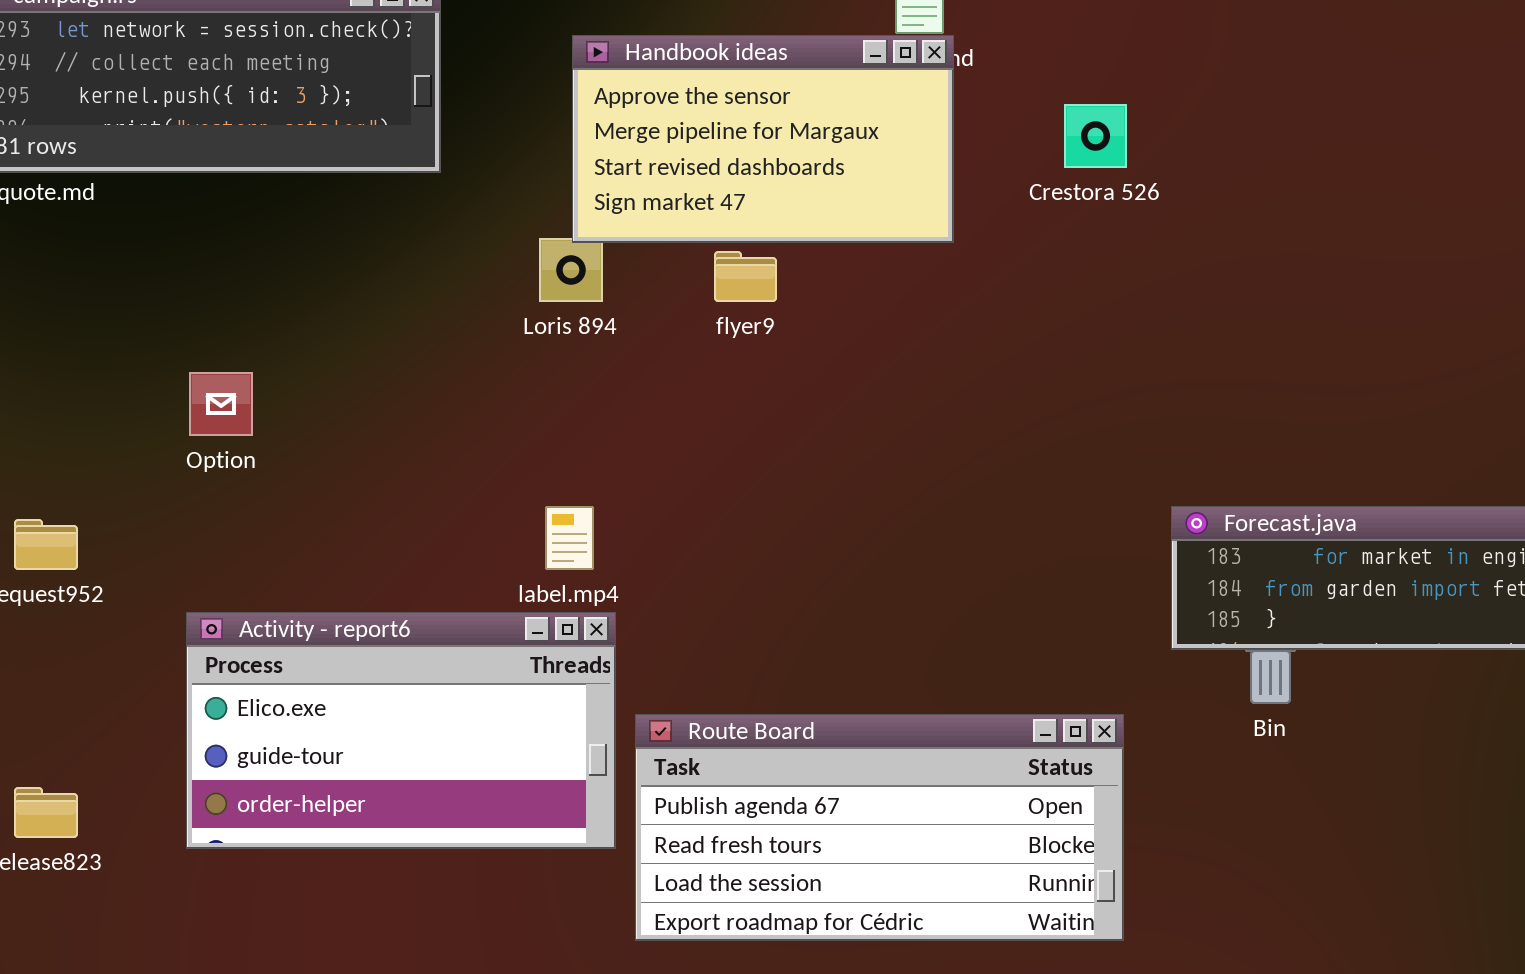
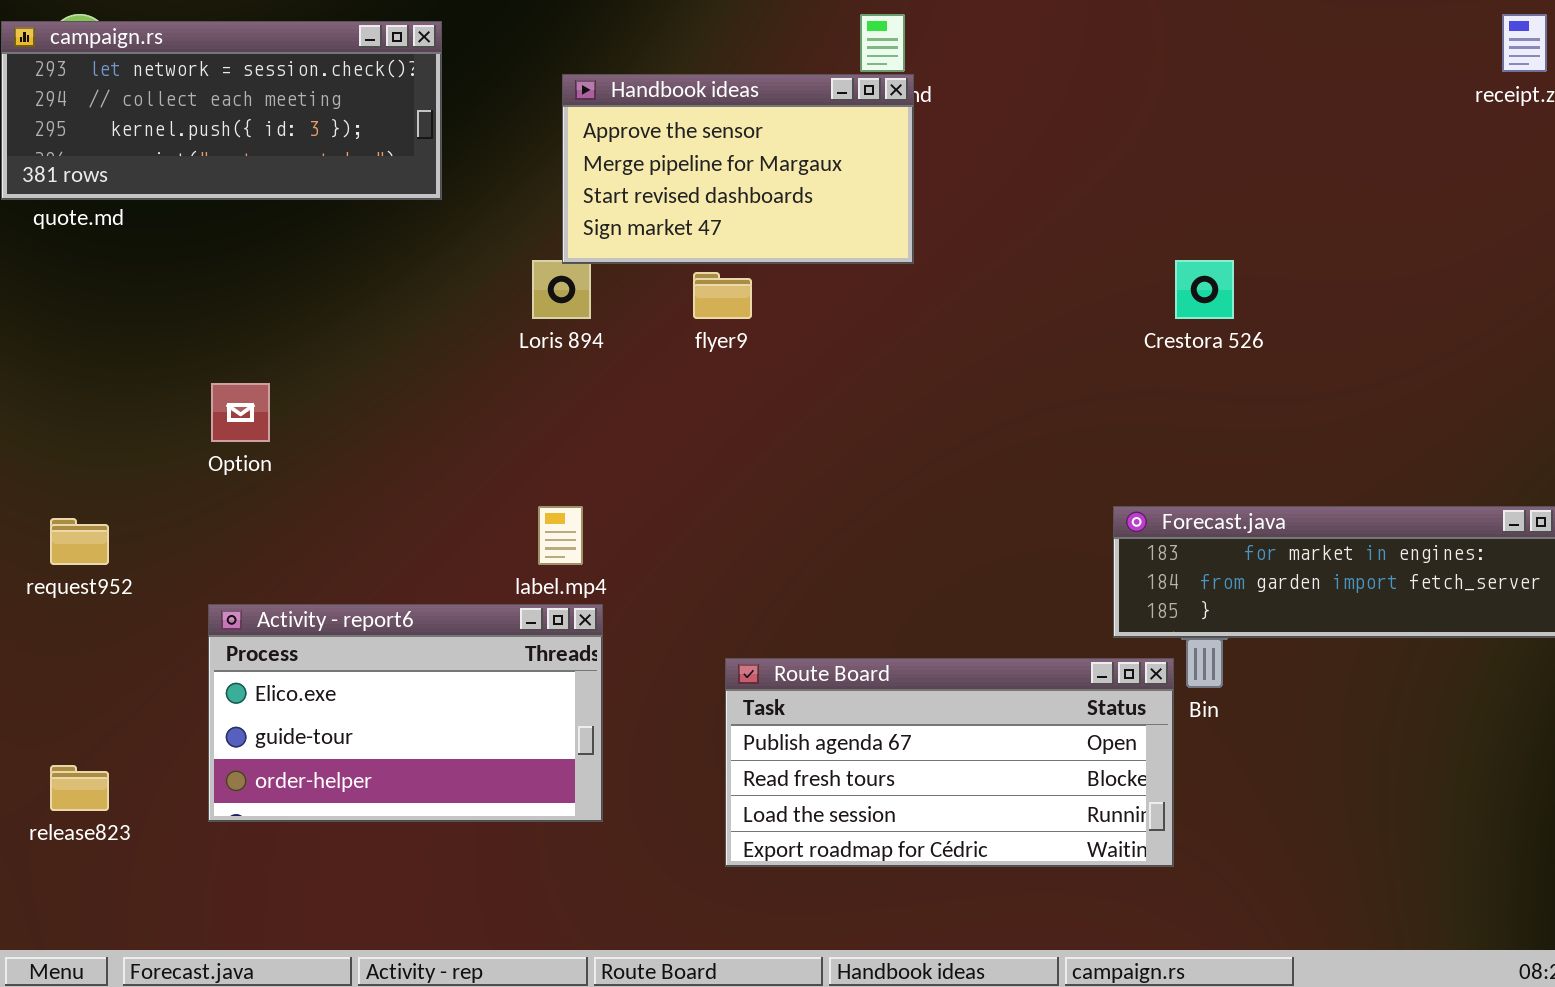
Crestora 526: [1064,104,1127,168] -> [1175,260,1234,319], moved
Route Board: [635,714,1124,941] -> [725,658,1174,867], moved

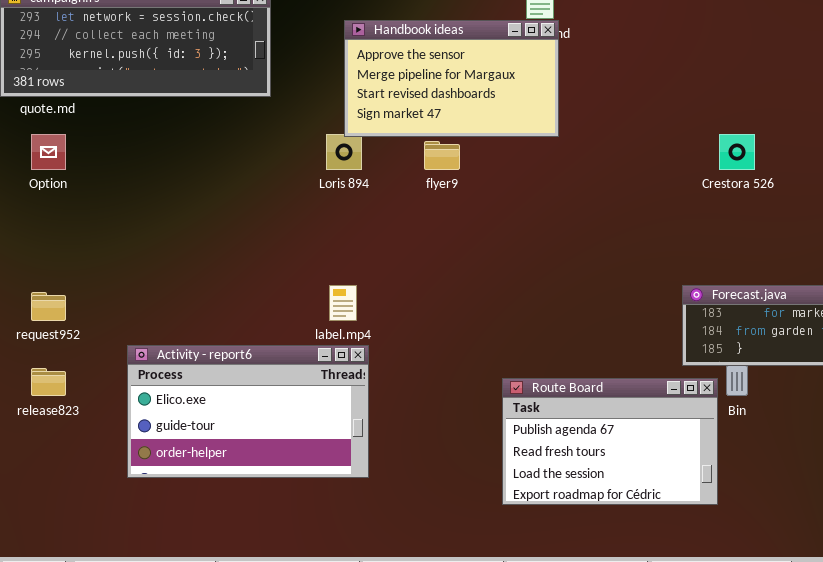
Option: [211,383,270,442] -> [31,134,66,170], moved
Route Board: [725,658,1174,867] -> [502,378,718,505], resized
release823: [50,765,109,811] -> [31,368,66,396], moved

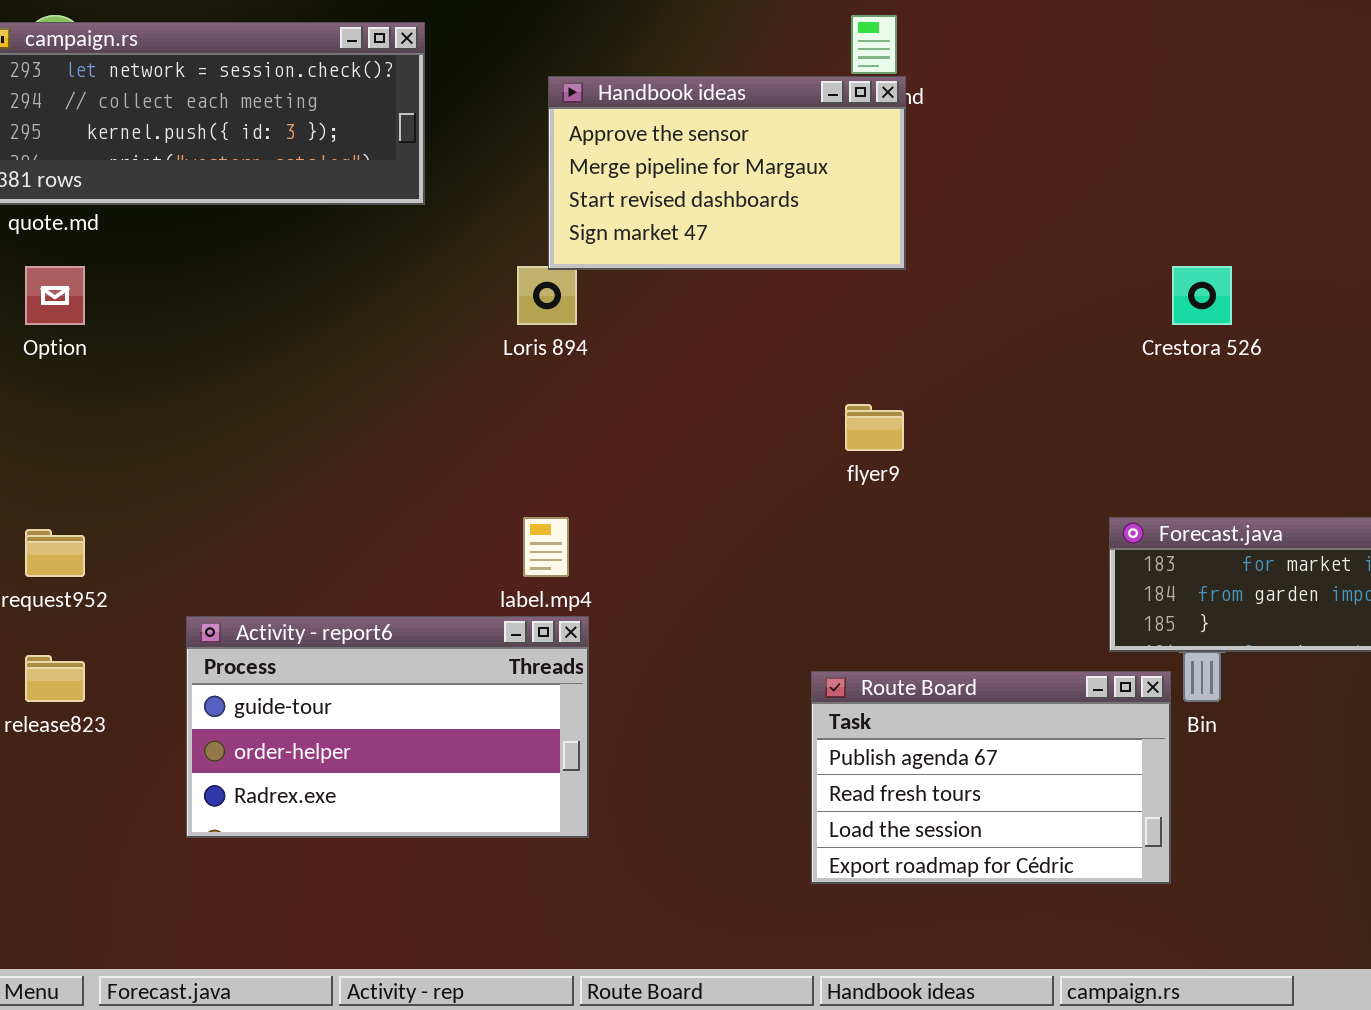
flyer9: [424,141,460,170] -> [845,404,904,451], moved
Activity - report6: [127,345,369,478] -> [186,616,589,838], scrolled down 1 row

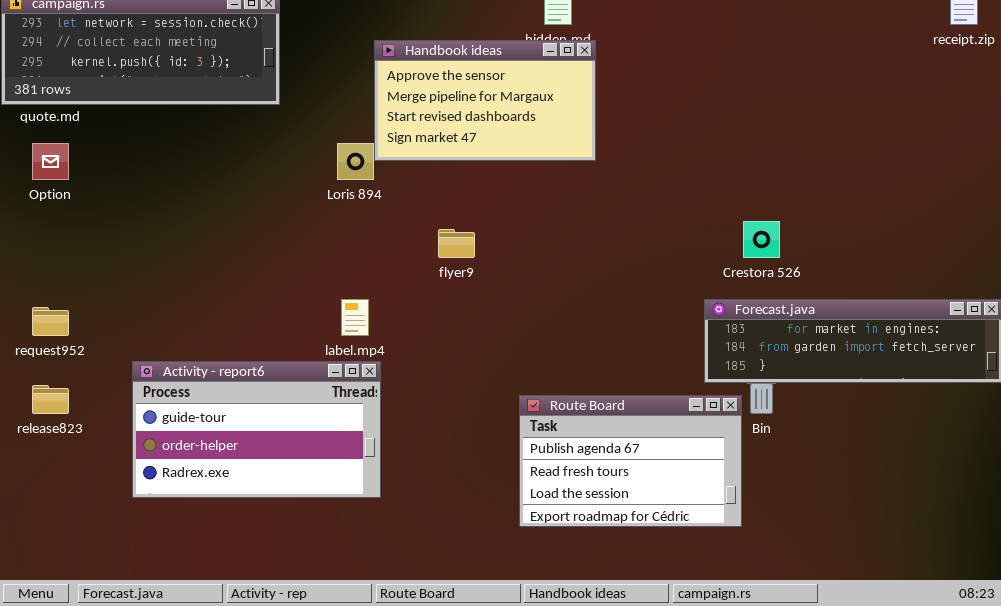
Handbook ideas: [548,76,906,270] -> [374,40,596,161], moved
Crestora 526: [1172,266,1232,325] -> [743,221,780,258], moved
flyer9: [845,404,904,451] -> [438,229,475,258], moved

